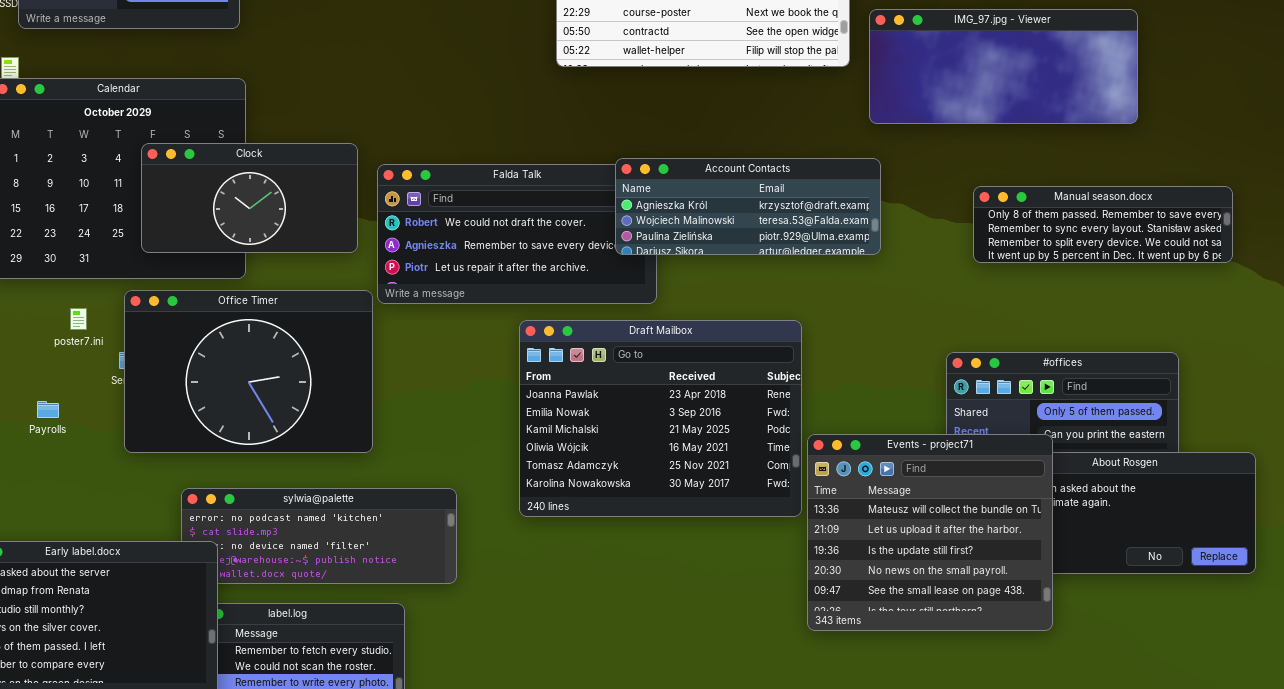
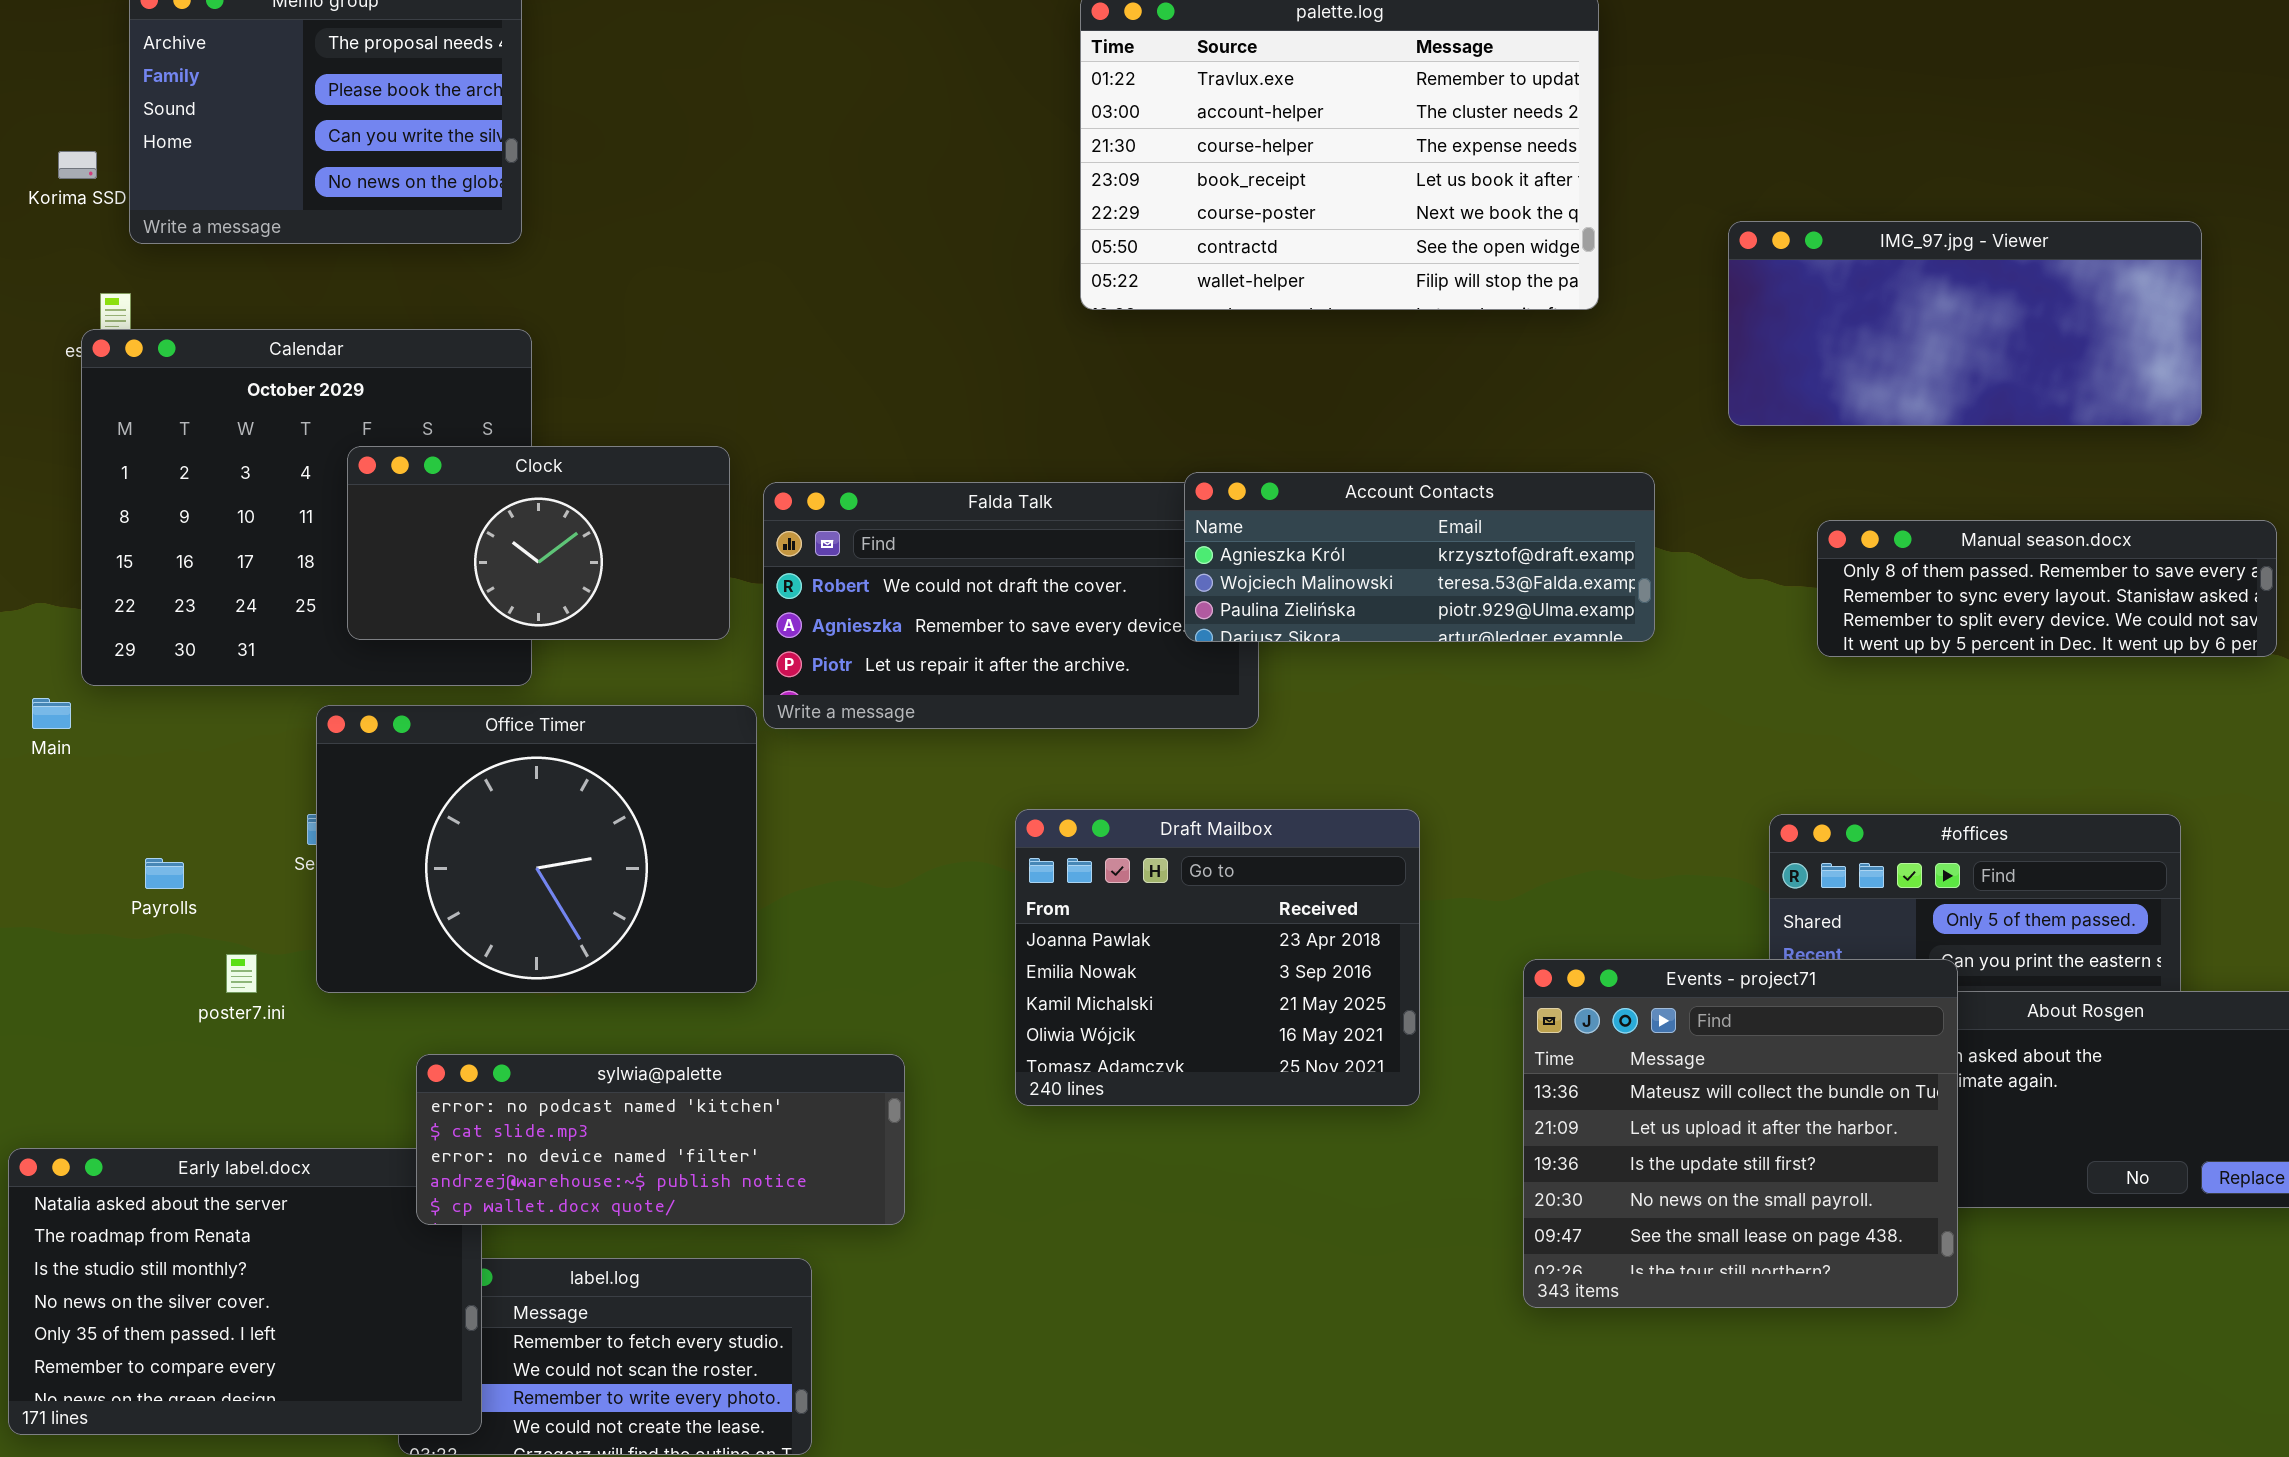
IMG_97.jpg - Viewer: [869,9,1138,124] -> [1728,221,2202,426], moved
poster7.ini: [70,308,87,330] -> [226,954,257,993], moved
Draft Mailbox: [519,320,802,517] -> [1015,809,1420,1106], resized
Payrolls: [37,401,59,418] -> [145,858,184,889], moved
sylwia@palette: [181,488,457,584] -> [416,1054,905,1225], raised

